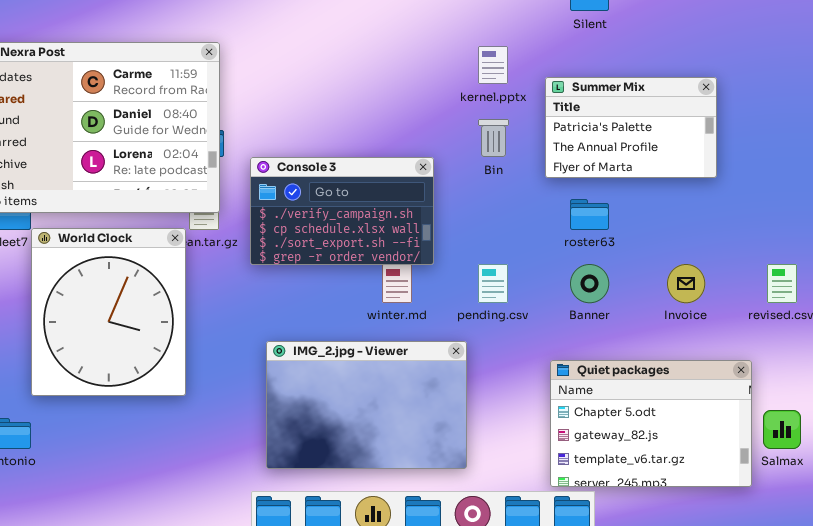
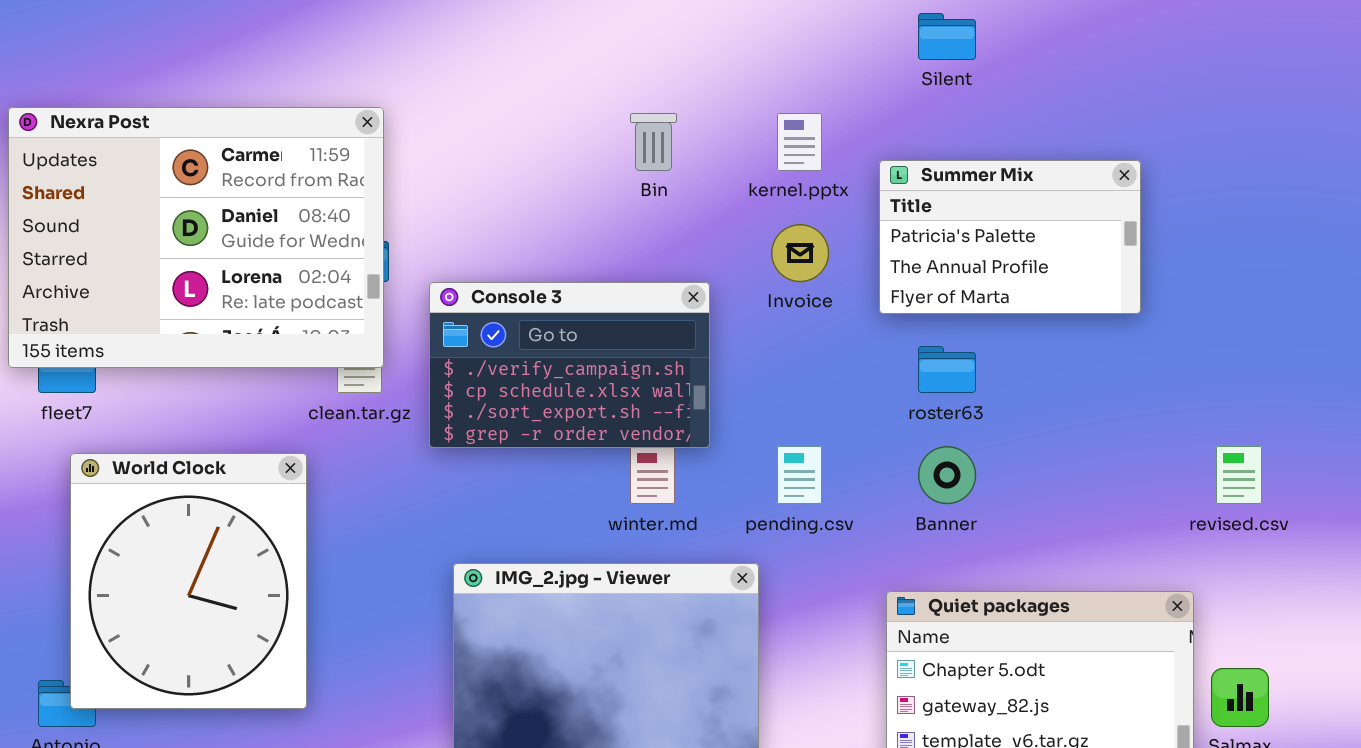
Bin: [478,119,509,157] -> [630,113,677,171], moved
World Clock: [31,228,186,396] -> [70,453,307,709], moved
Invoice: [667,264,705,303] -> [771,224,829,282], moved

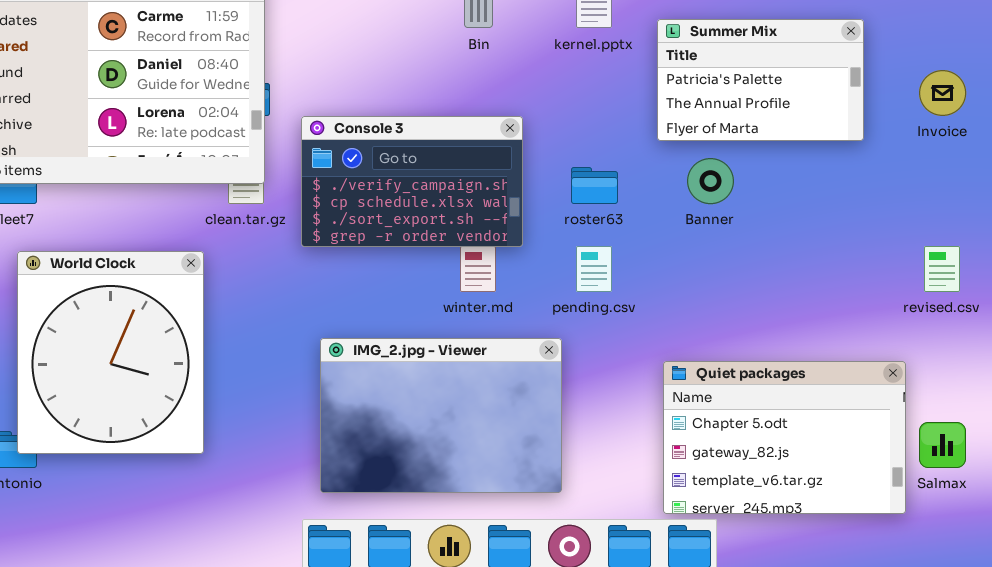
Invoice: [771,224,829,282] -> [919,70,966,116], moved
roster63: [918,346,976,393] -> [571,167,618,204], moved
Banner: [918,446,976,504] -> [687,158,734,204], moved

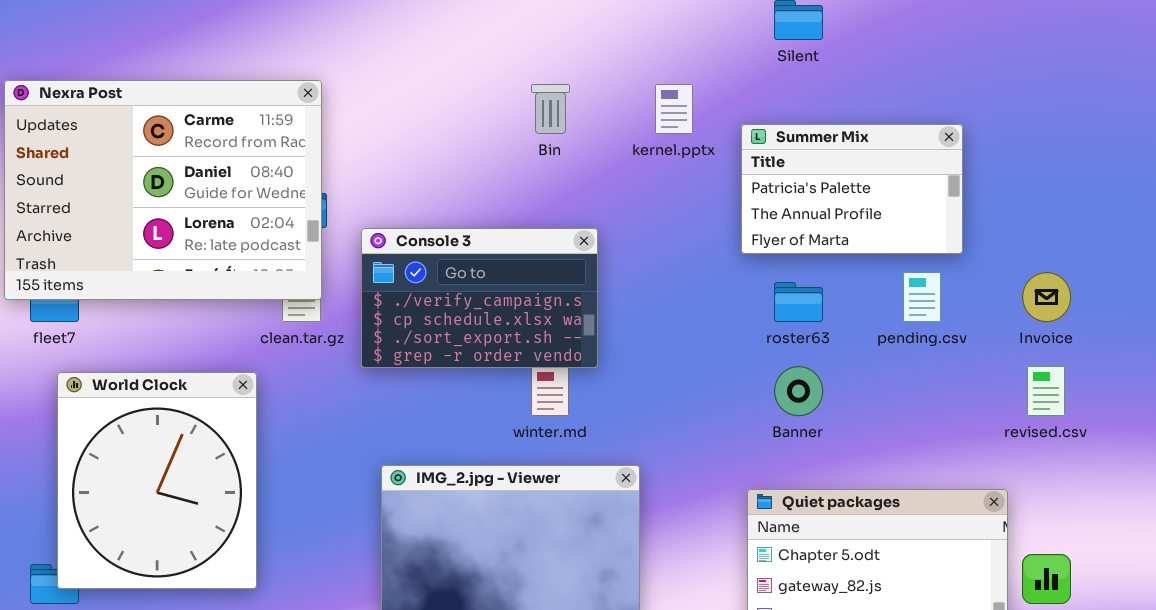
Invoice: [919,70,966,116] -> [1022,272,1071,322], moved
Banner: [687,158,734,204] -> [774,366,823,416], moved
roster63: [571,167,618,204] -> [774,282,823,322], moved
pending.csv: [576,246,612,292] -> [903,272,941,322], moved

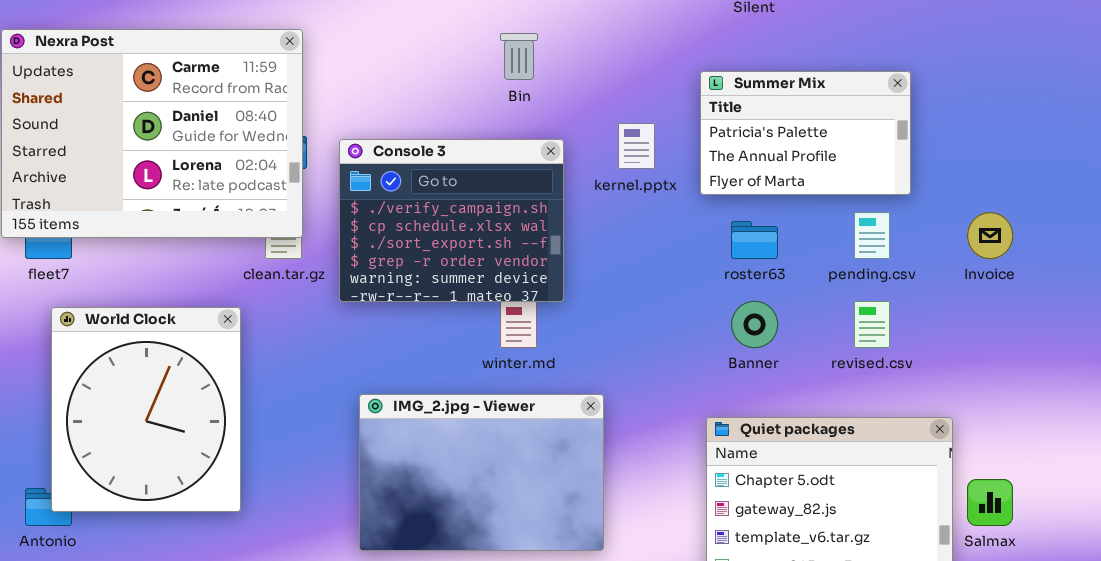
kernel.pptx: [655,84,693,134] -> [618,123,655,169], moved
Console 3: [361,228,598,368] -> [339,139,564,302], resized
revised.csv: [1027,366,1065,416] -> [854,301,890,348], moved

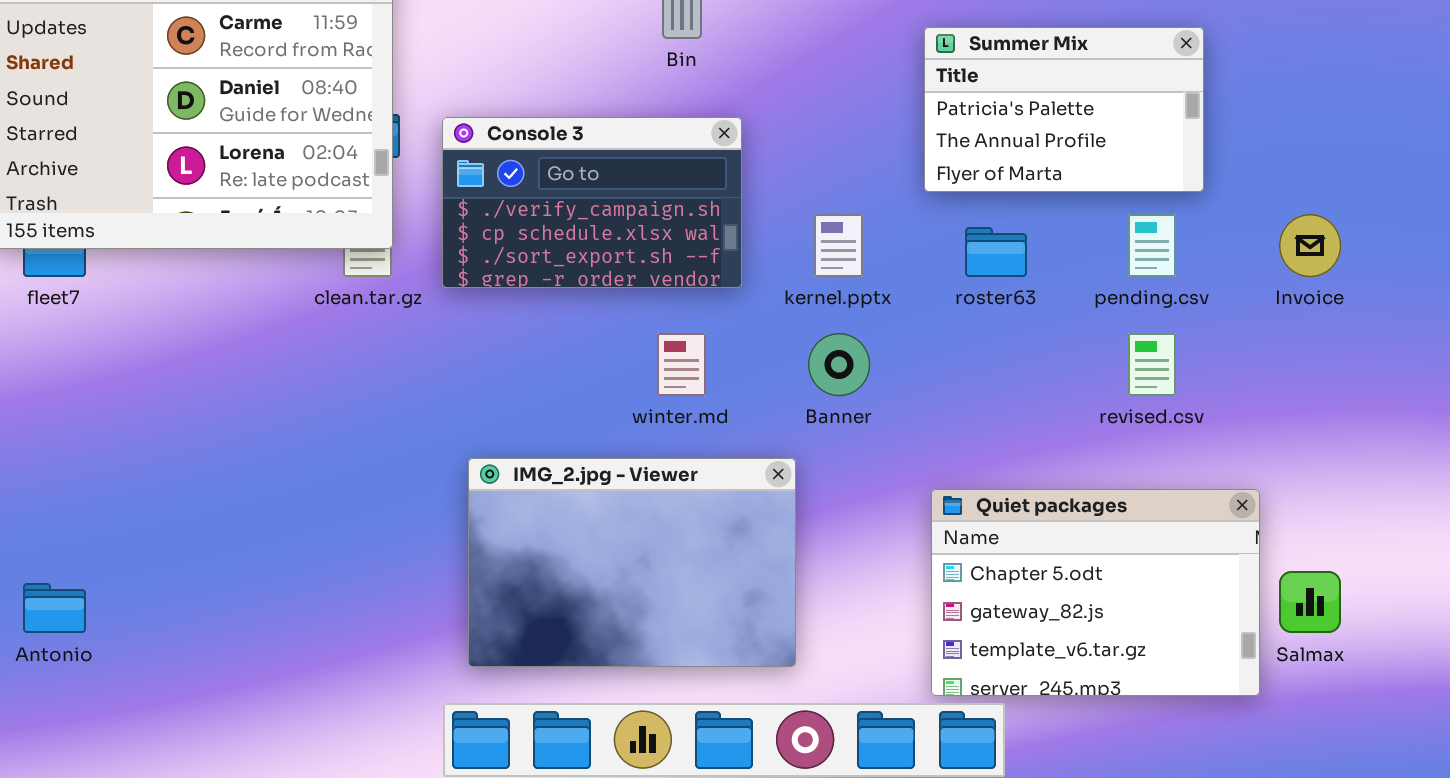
kernel.pptx: [618,123,655,169] -> [814,214,863,277], moved
Console 3: [339,139,564,302] -> [442,117,742,288], resized
Banner: [731,301,778,348] -> [808,333,870,396], moved
World Clock: [51,307,241,512] -> none, closed

